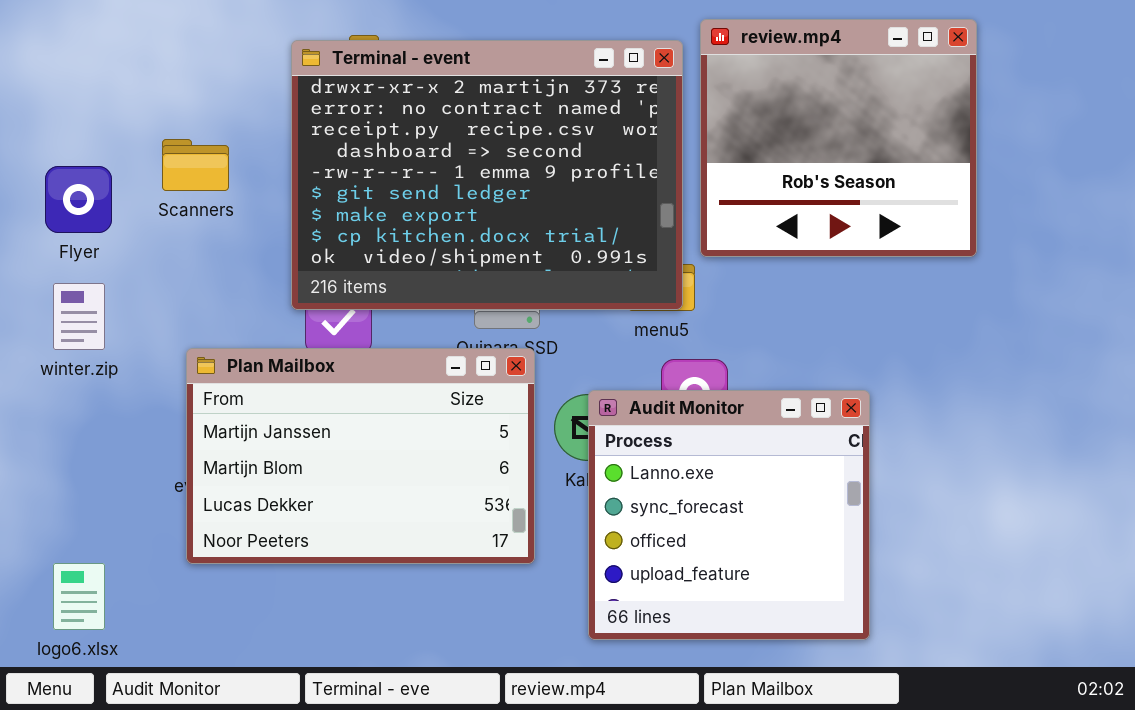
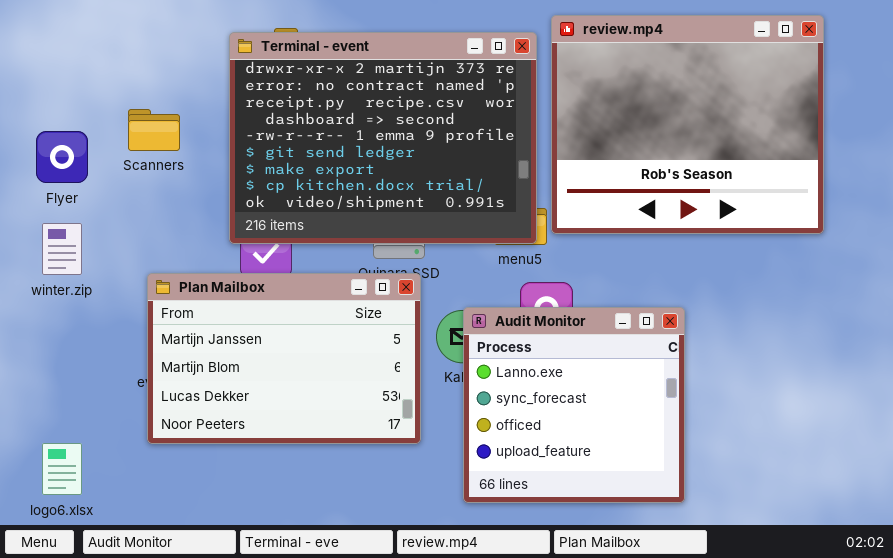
review.mp4: [700,19,977,257] -> [551,15,824,234], resized

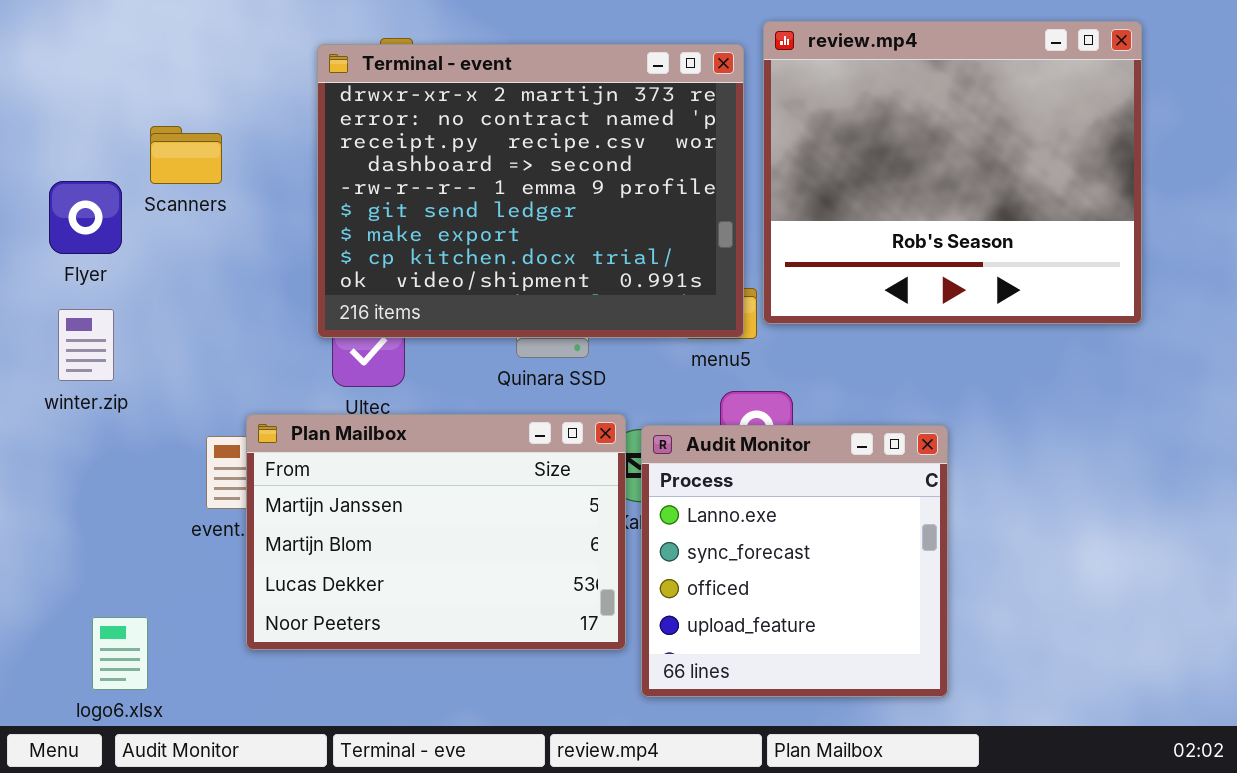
Scanners: [128,109,180,151] -> [150,126,222,184], moved
Plan Mailbox: [147,273,421,444] -> [246,414,626,650], moved
logo6.xlsx: [42,443,82,495] -> [92,617,148,690], moved

